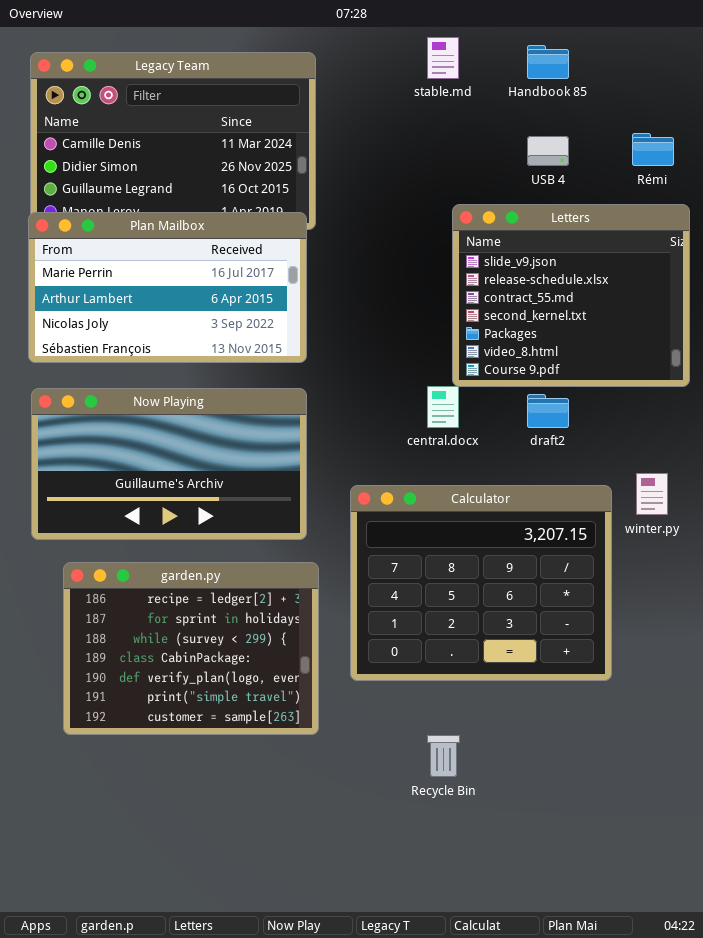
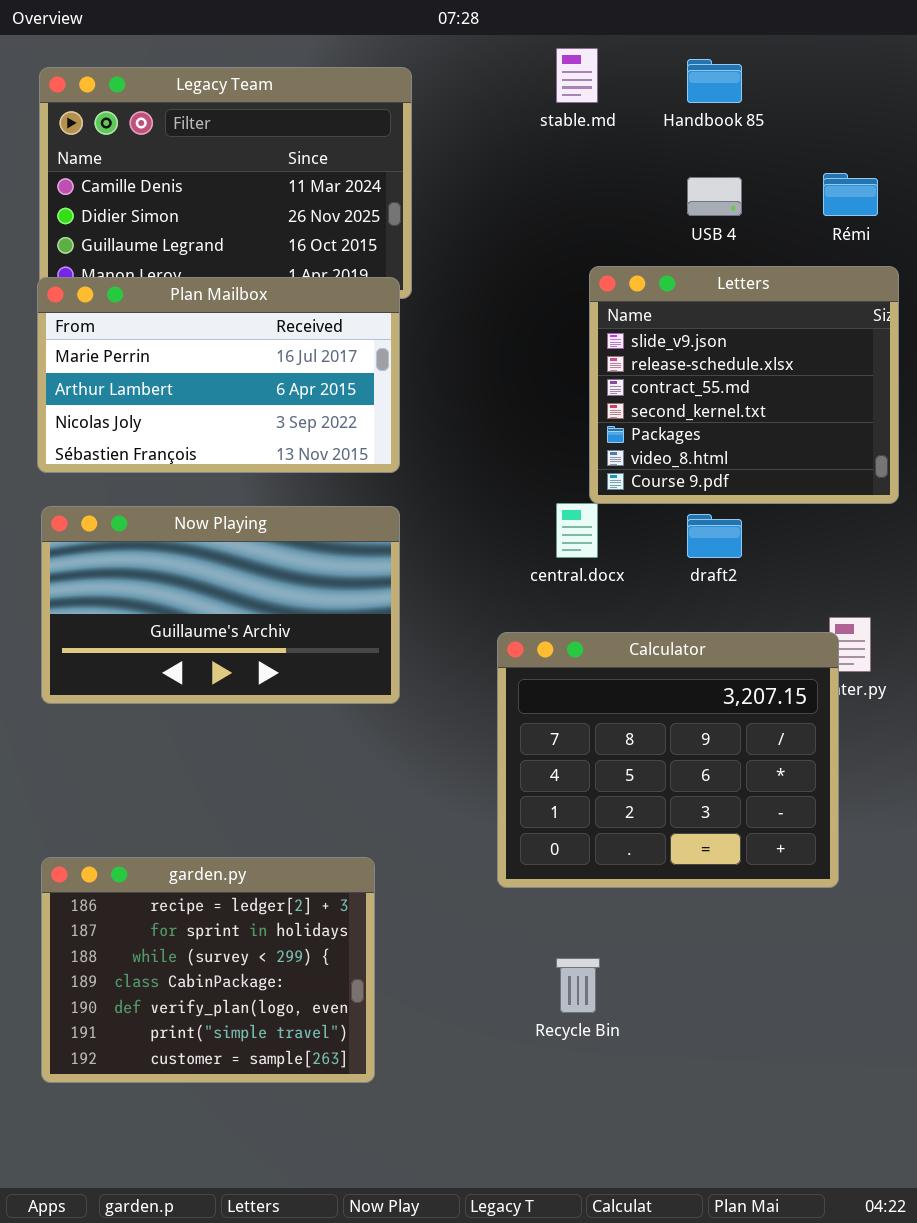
Calculator: [350,485,612,681] -> [497,632,839,888], moved
garden.py: [63,562,319,735] -> [41,857,375,1083], moved

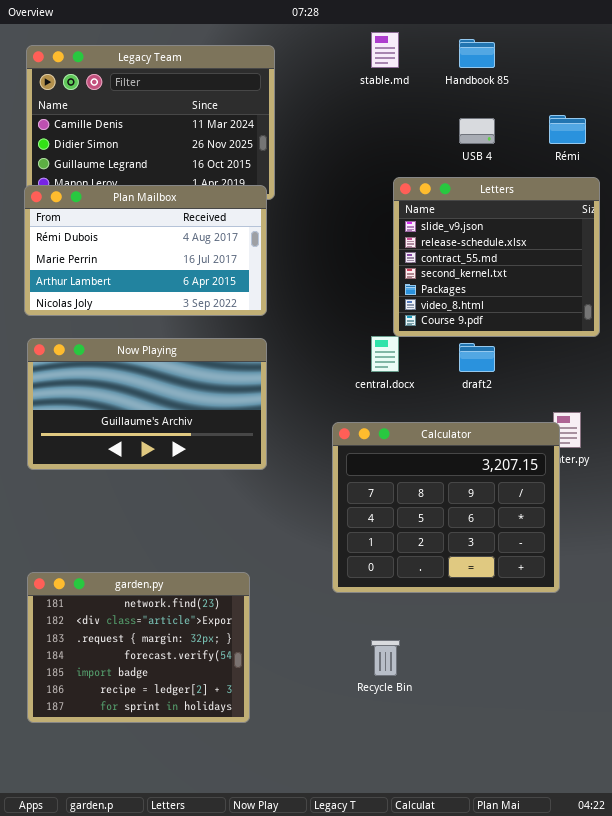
Plan Mailbox: [37,277,400,473] -> [24,185,267,316], scrolled up 1 row
garden.py: [41,857,375,1083] -> [27,572,250,723], scrolled up 5 rows

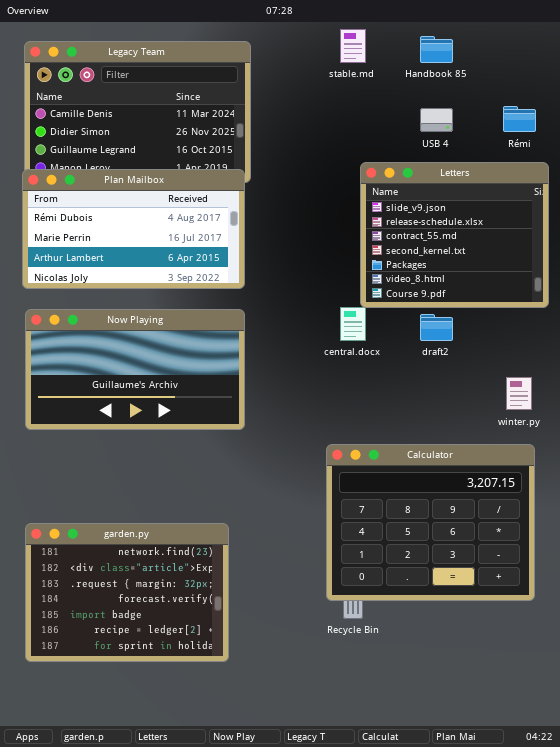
Calculator: [332,422,560,593] -> [326,444,535,601], moved

